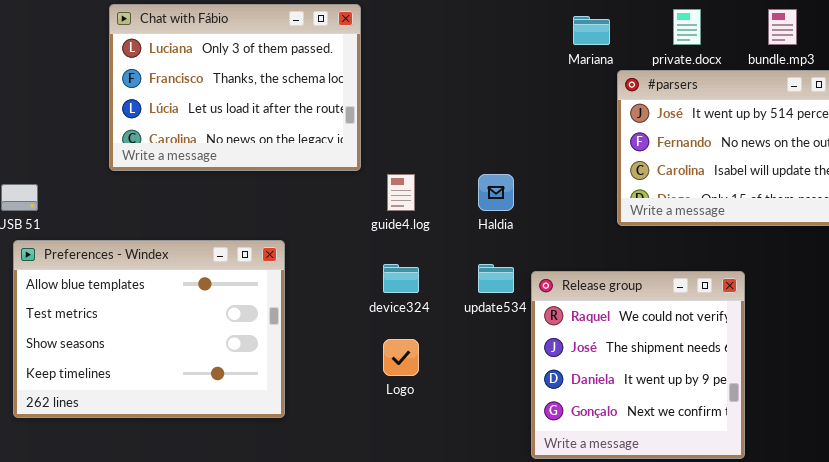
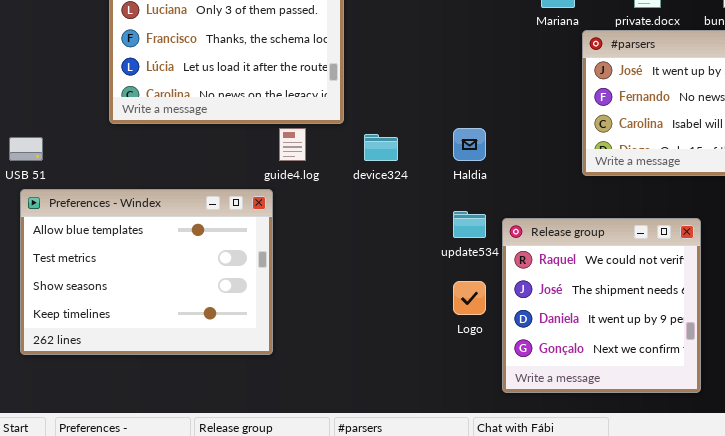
guide4.log: [387,174,415,211] -> [279,128,306,161], moved
device324: [383,264,419,293] -> [364,134,398,161], moved
Logo: [383,339,419,376] -> [453,281,486,315], moved

